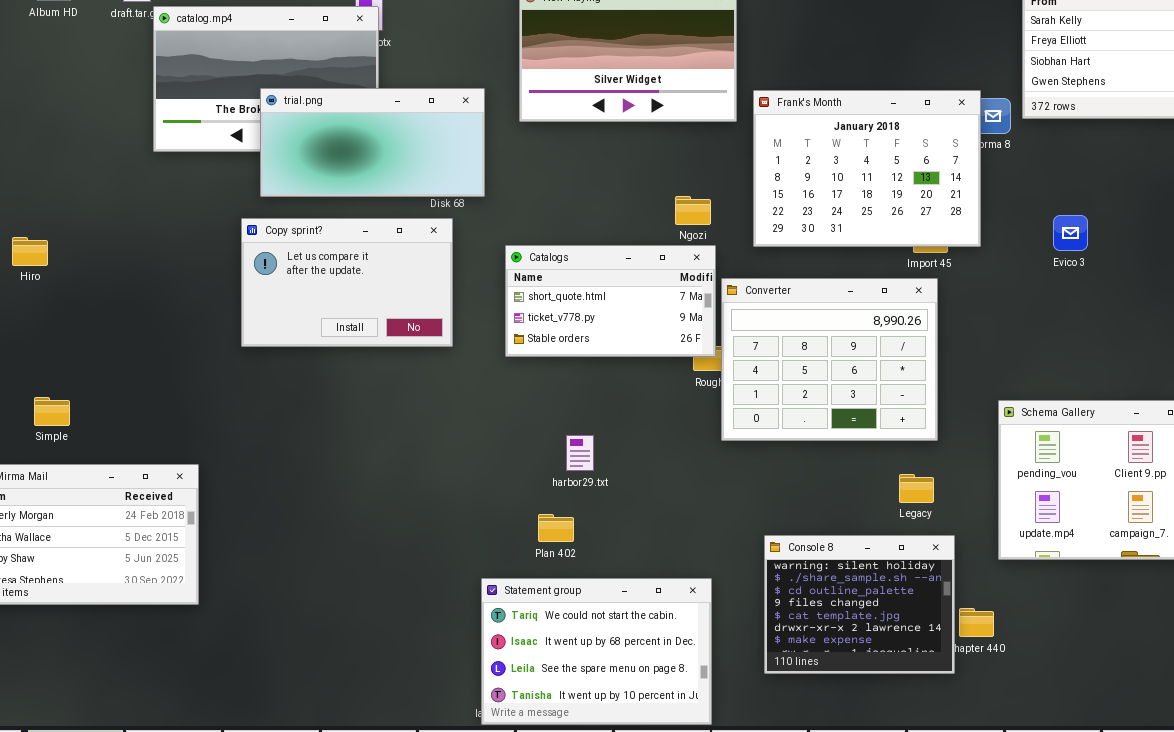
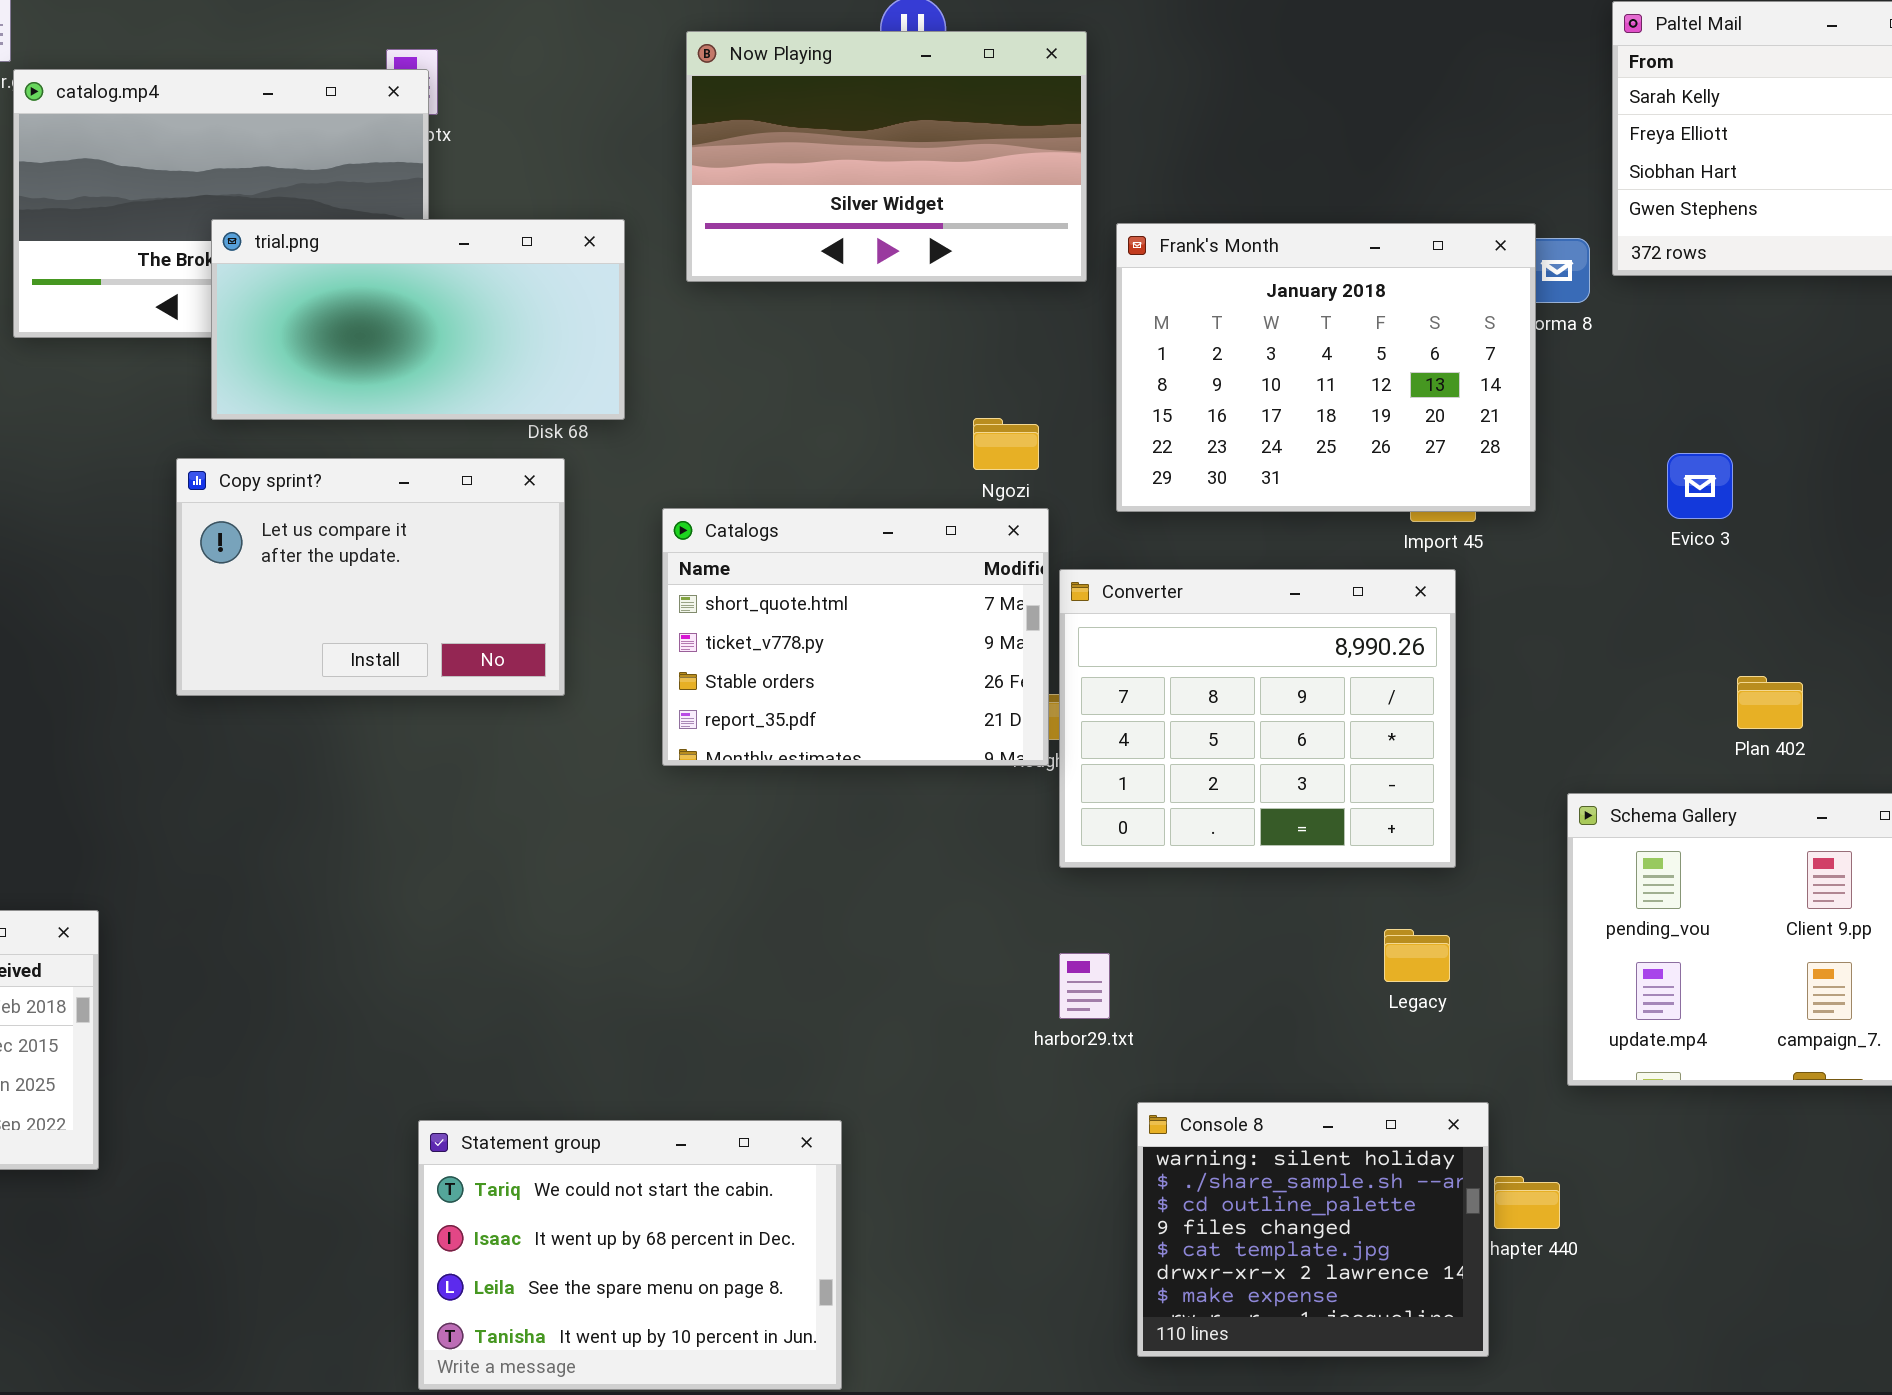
Catalogs: [505,245,716,357] -> [662,508,1049,766], resized
harbor29.txt: [566,435,594,471] -> [1059,953,1110,1019], moved
Plan 402: [538,514,574,542] -> [1737,676,1803,729], moved
Console 8: [764,535,955,674] -> [1137,1102,1489,1357], moved
Statement group: [481,578,712,725] -> [418,1120,842,1390], moved

